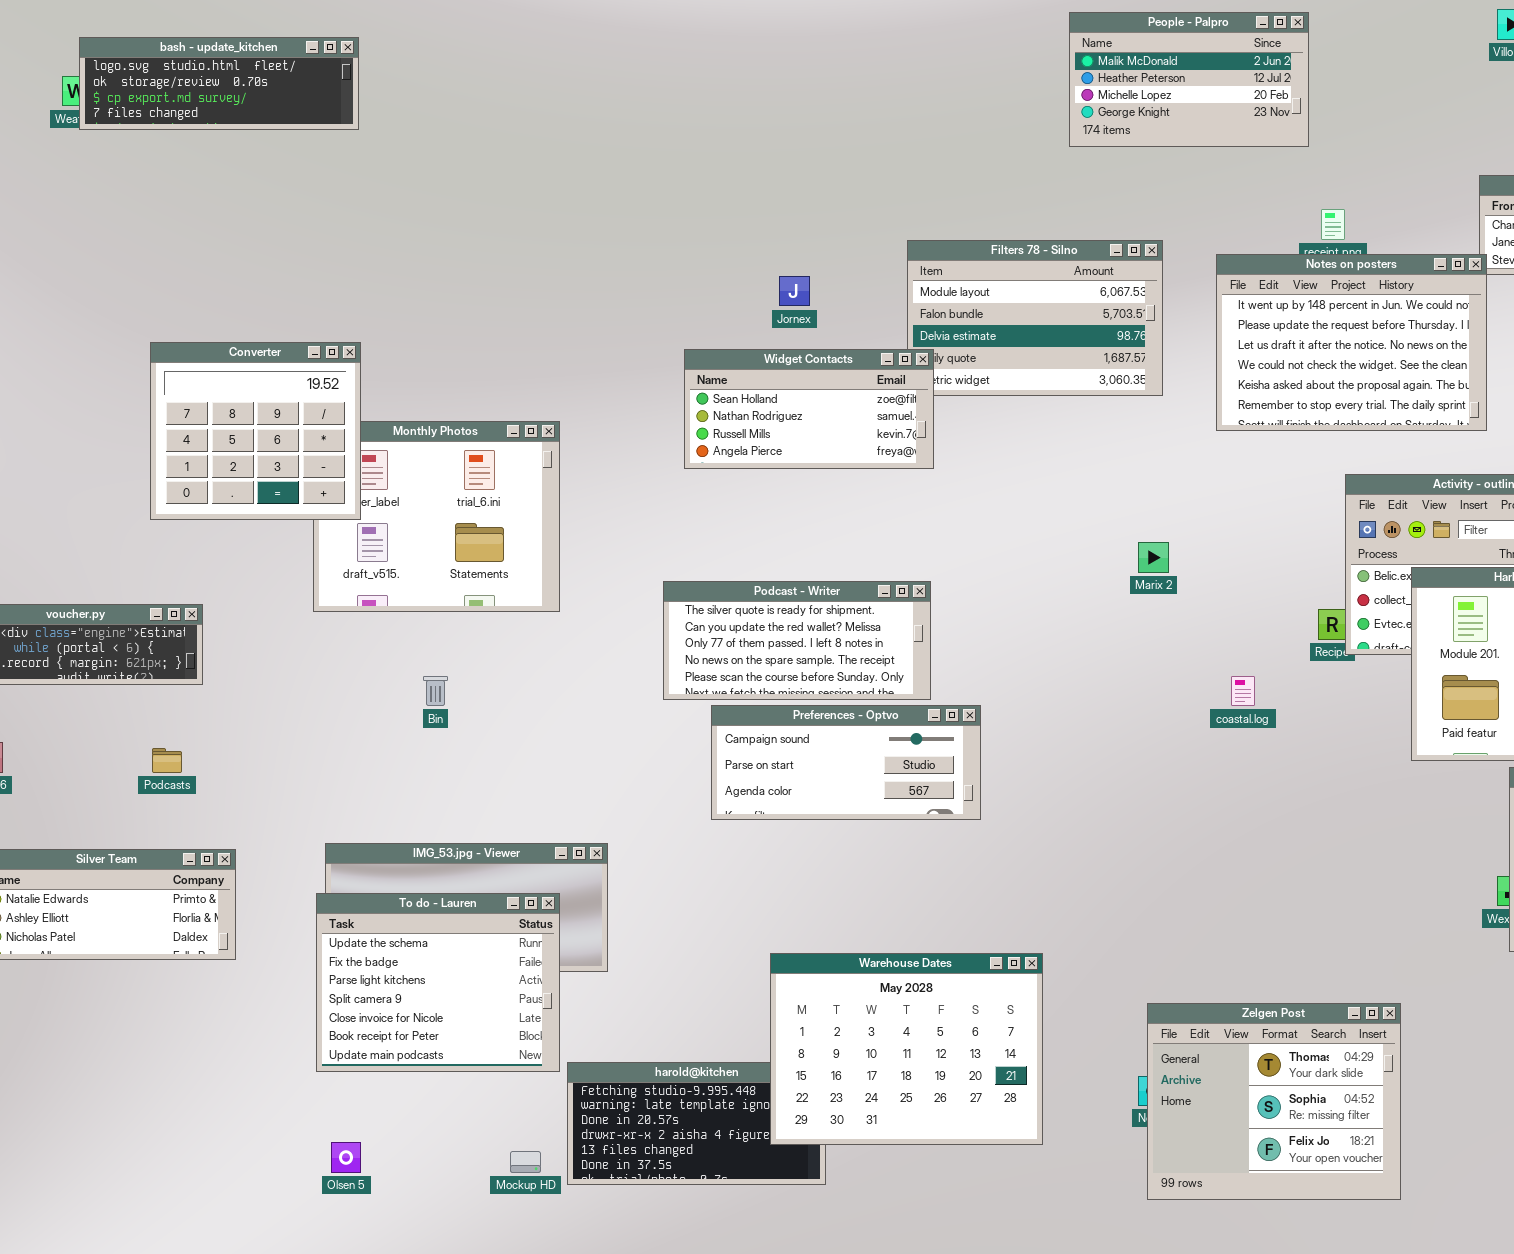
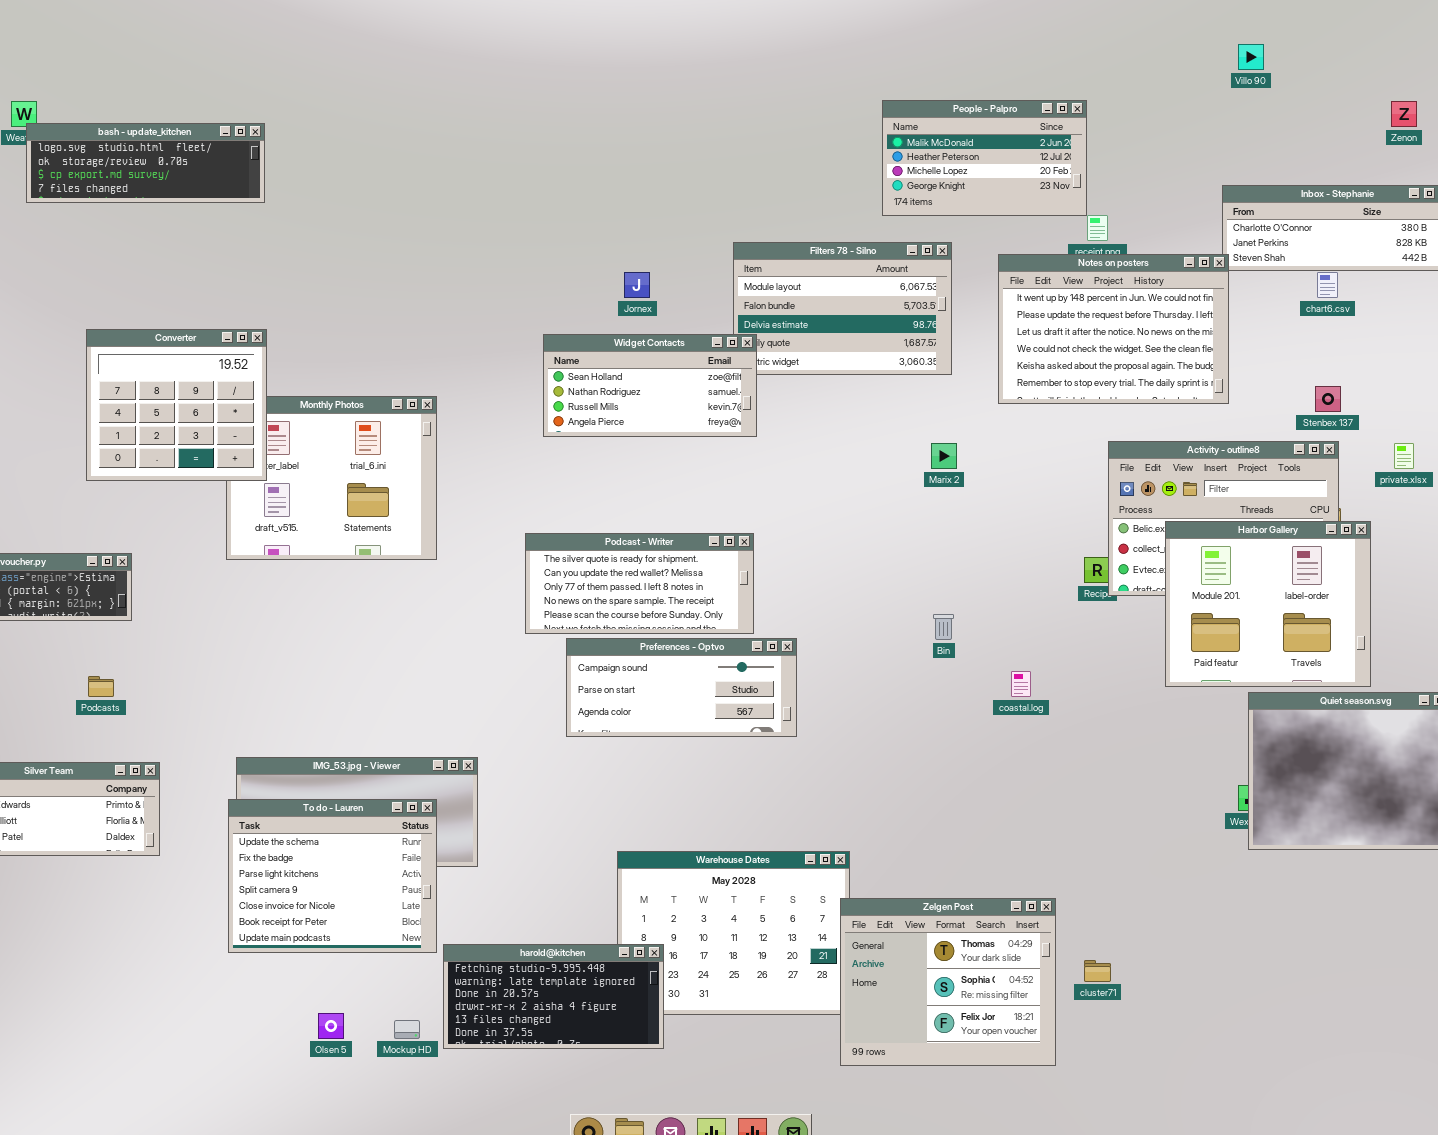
People - Palpro: [1069,12,1309,147] -> [882,100,1087,216], moved
bash - update_kitchen: [79,37,359,130] -> [26,123,265,203], moved
Marix 2: [1138,542,1169,573] -> [931,443,957,469], moved
Bin: [423,676,448,706] -> [933,614,954,640], moved
coastal.log: [1231,676,1255,706] -> [1011,671,1031,697], moved
Zelgen Post: [1147,1003,1401,1200] -> [840,898,1056,1066], moved
harold@kitchen: [567,1062,826,1185] -> [443,944,664,1049], raised
Olsen 5: [331,1142,361,1173] -> [318,1013,344,1039], moved

